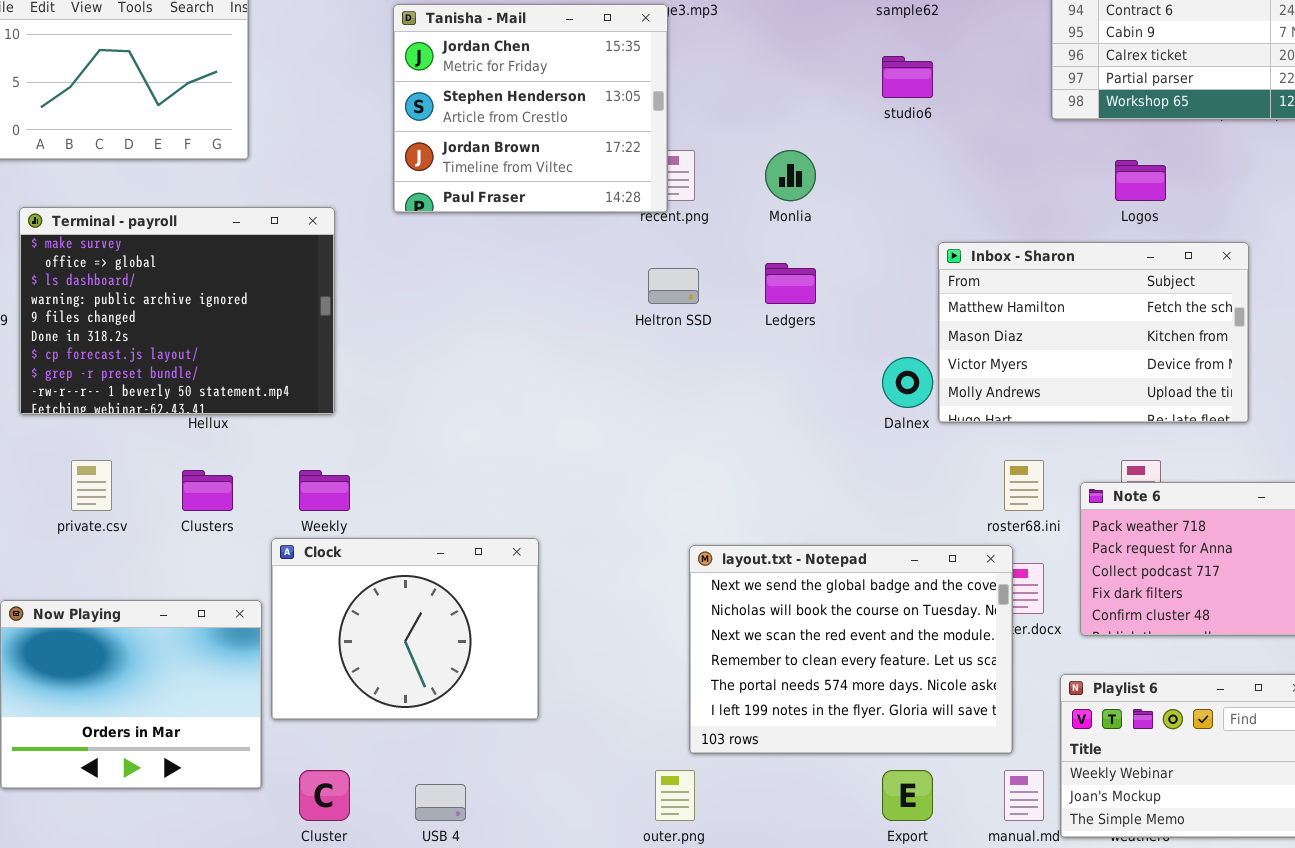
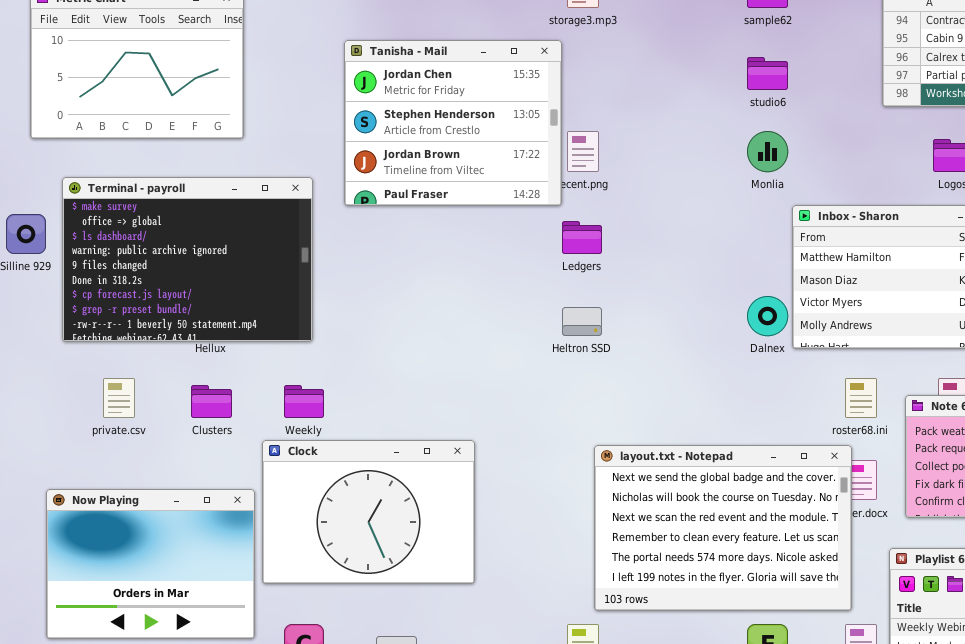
Tanisha - Mail: [393,4,668,213] -> [344,40,562,206], moved
Monlia: [765,150,816,201] -> [747,131,788,172], moved
Ledgers: [765,263,816,304] -> [562,221,602,254], moved
Heltron SSD: [648,268,699,304] -> [562,307,602,336], moved

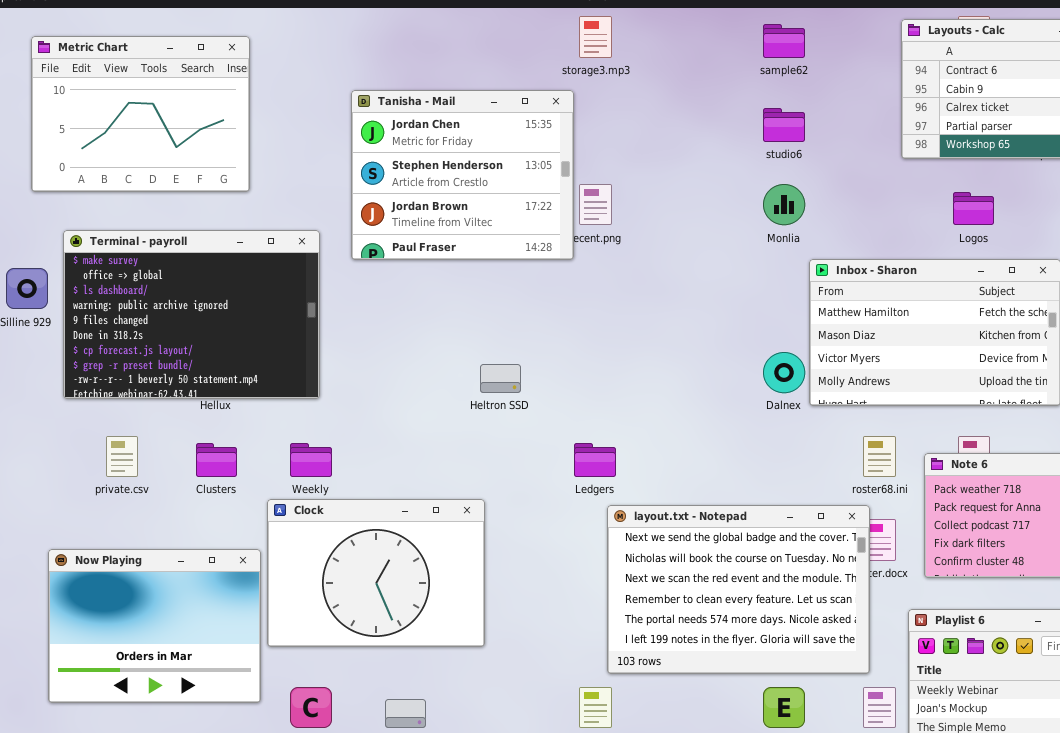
Ledgers: [562,221,602,254] -> [574,443,616,477], moved
Heltron SSD: [562,307,602,336] -> [480,364,521,393], moved

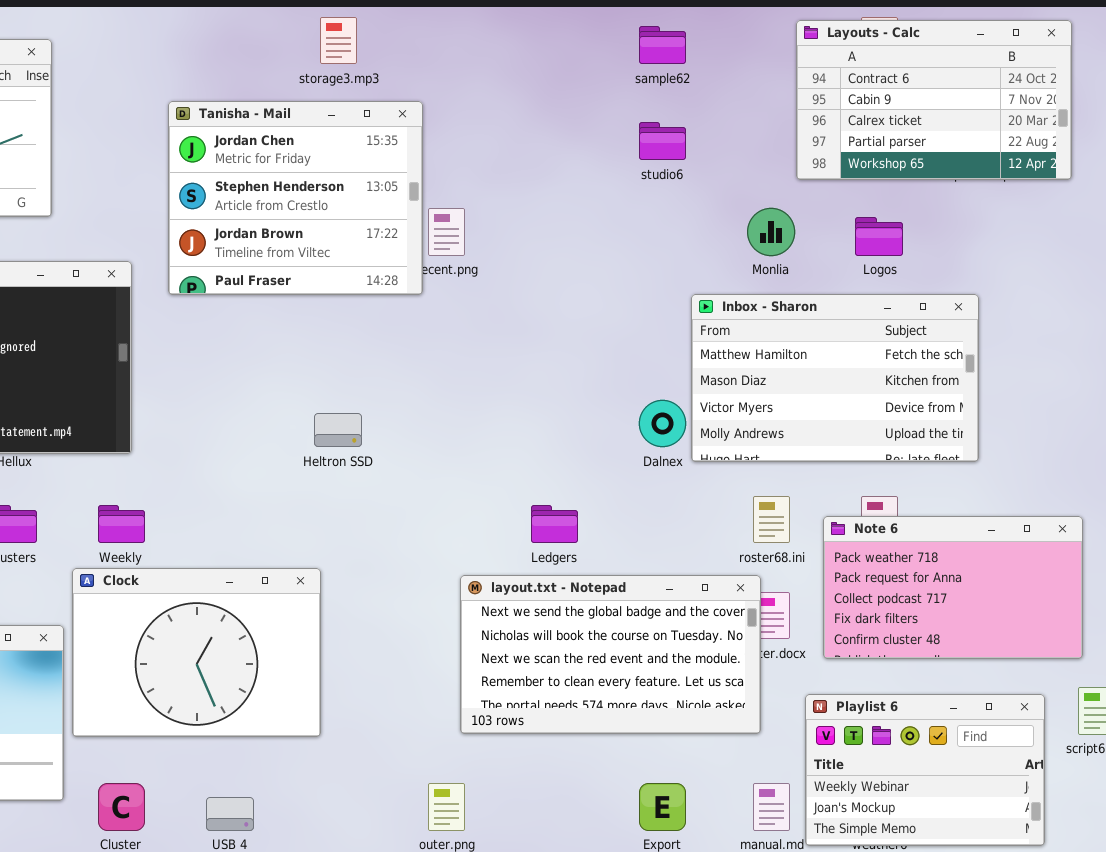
storage3.mp3: [579,16,612,58] -> [320,17,357,64], moved
Monlia: [763,184,805,225] -> [747,208,795,256], moved
Ledgers: [574,443,616,477] -> [531,505,578,543], moved
layout.txt - Notepad: [607,505,870,674] -> [460,575,761,734], resized

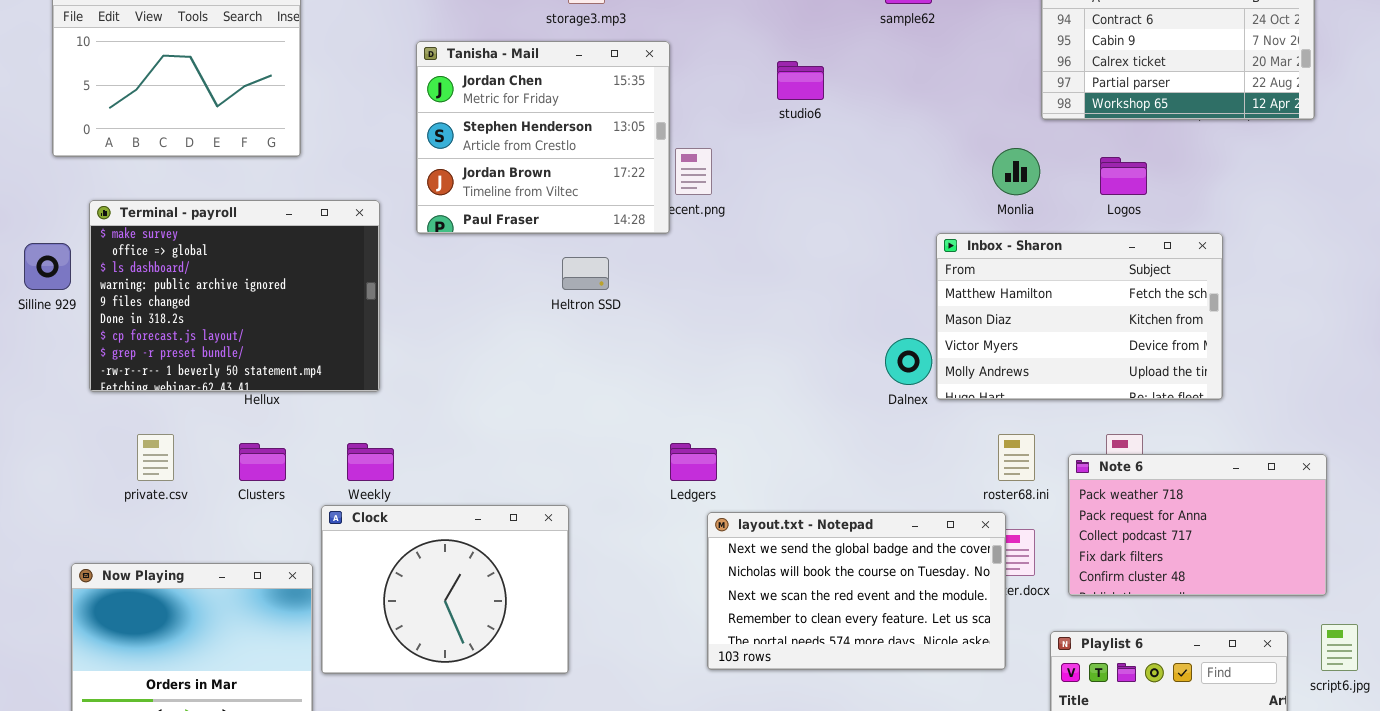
studio6: [639,122,686,160] -> [777,61,824,100], moved
Heltron SSD: [314,413,362,447] -> [562,257,609,290], moved
Ledgers: [531,505,578,543] -> [670,443,717,481], moved

